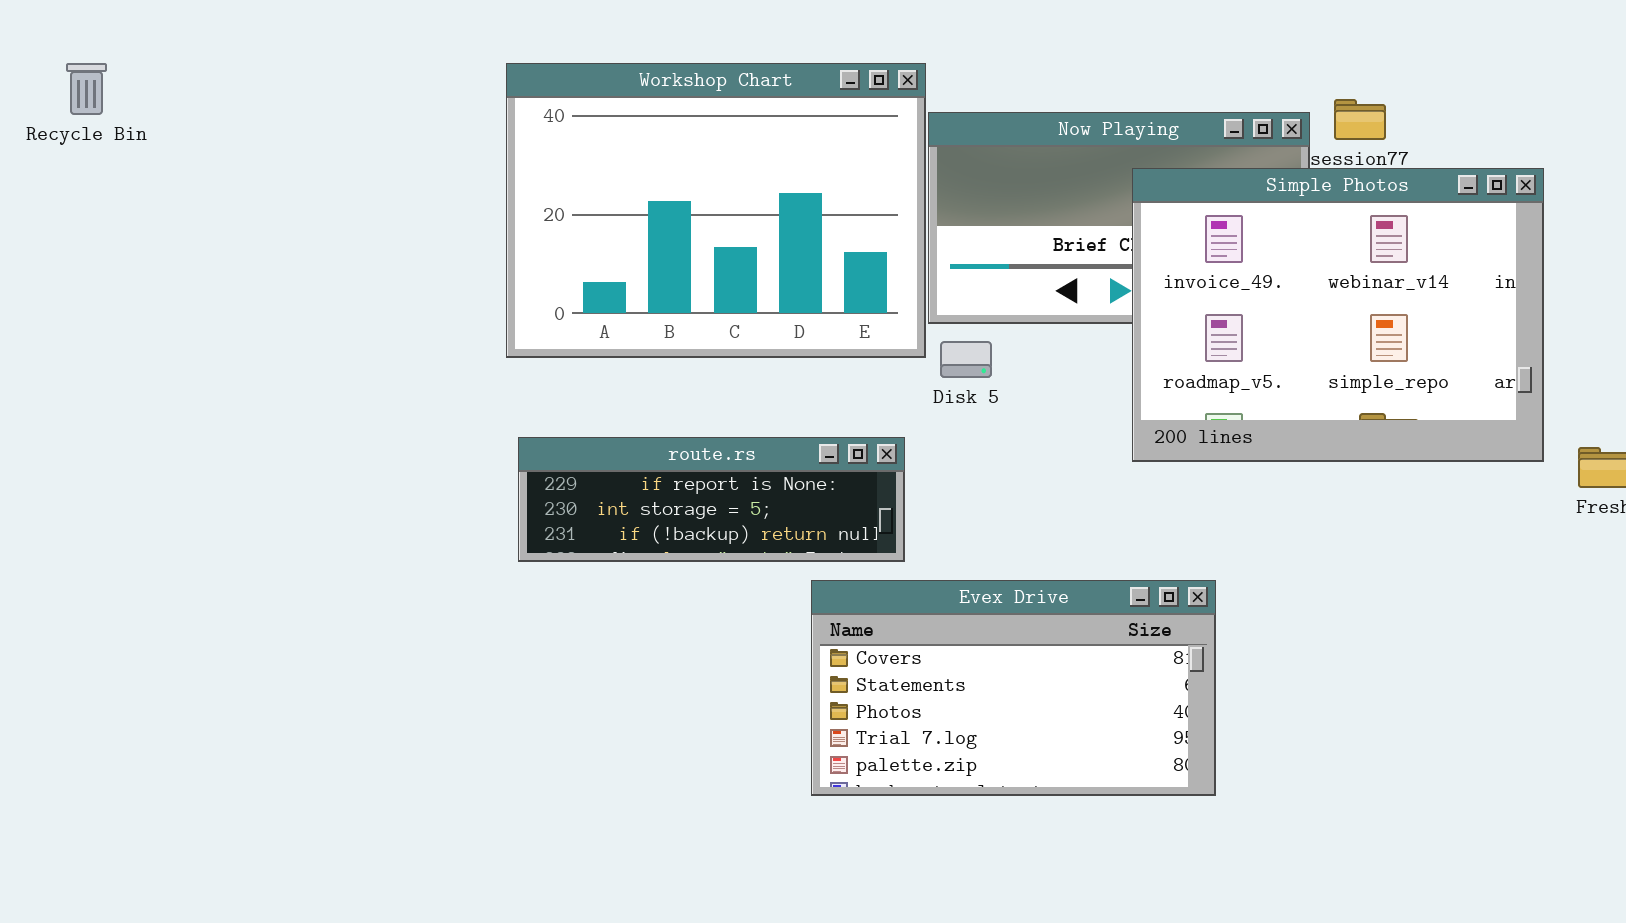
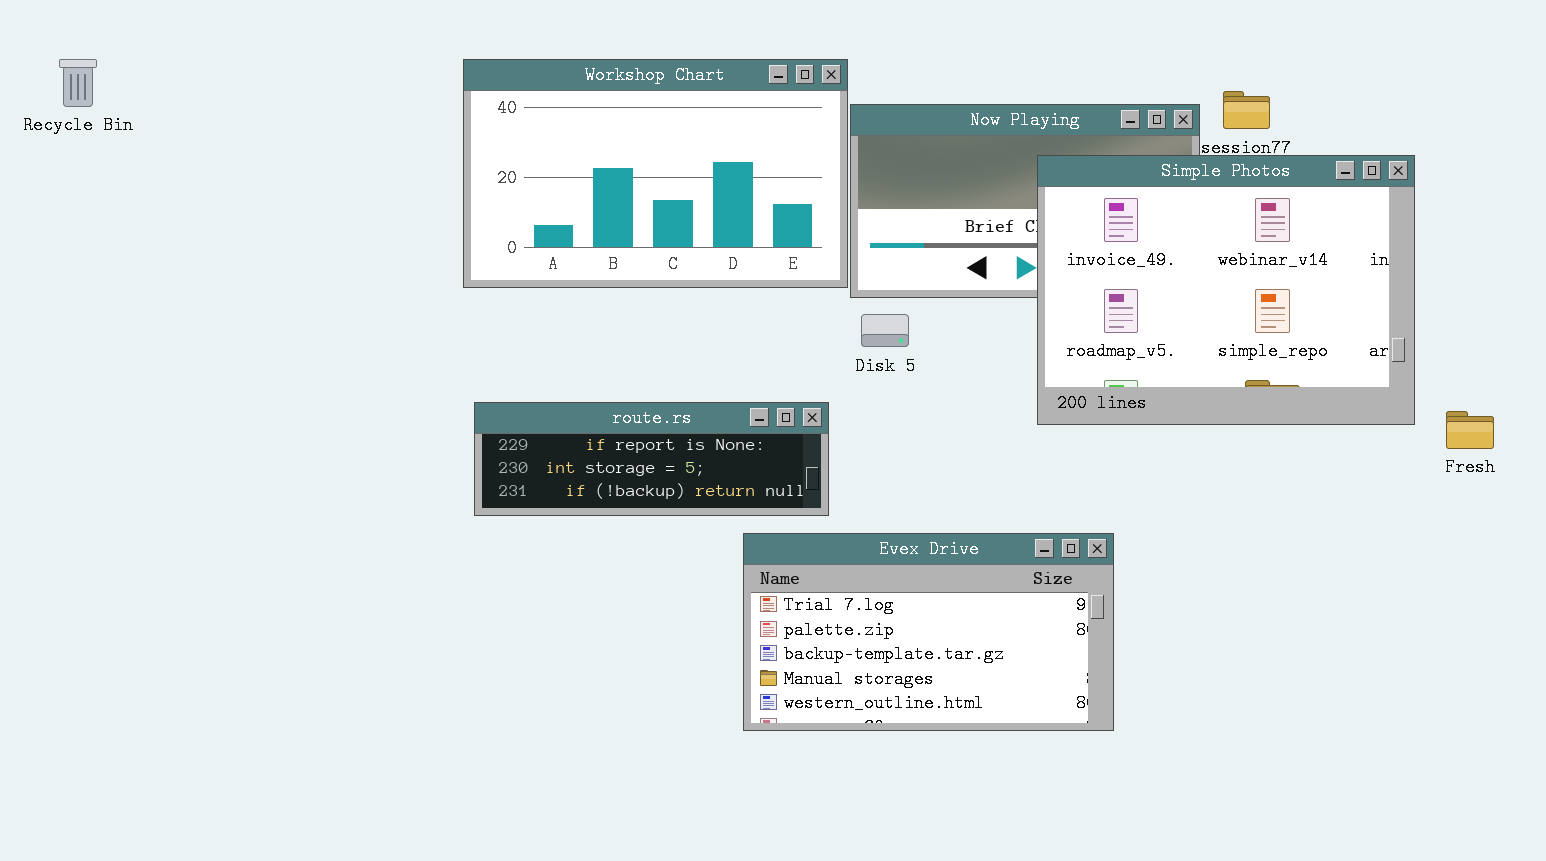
Workshop Chart: [506,63,926,358] -> [463,59,848,288], resized
Evex Drive: [811,580,1216,796] -> [743,533,1114,731], scrolled down 3 rows

